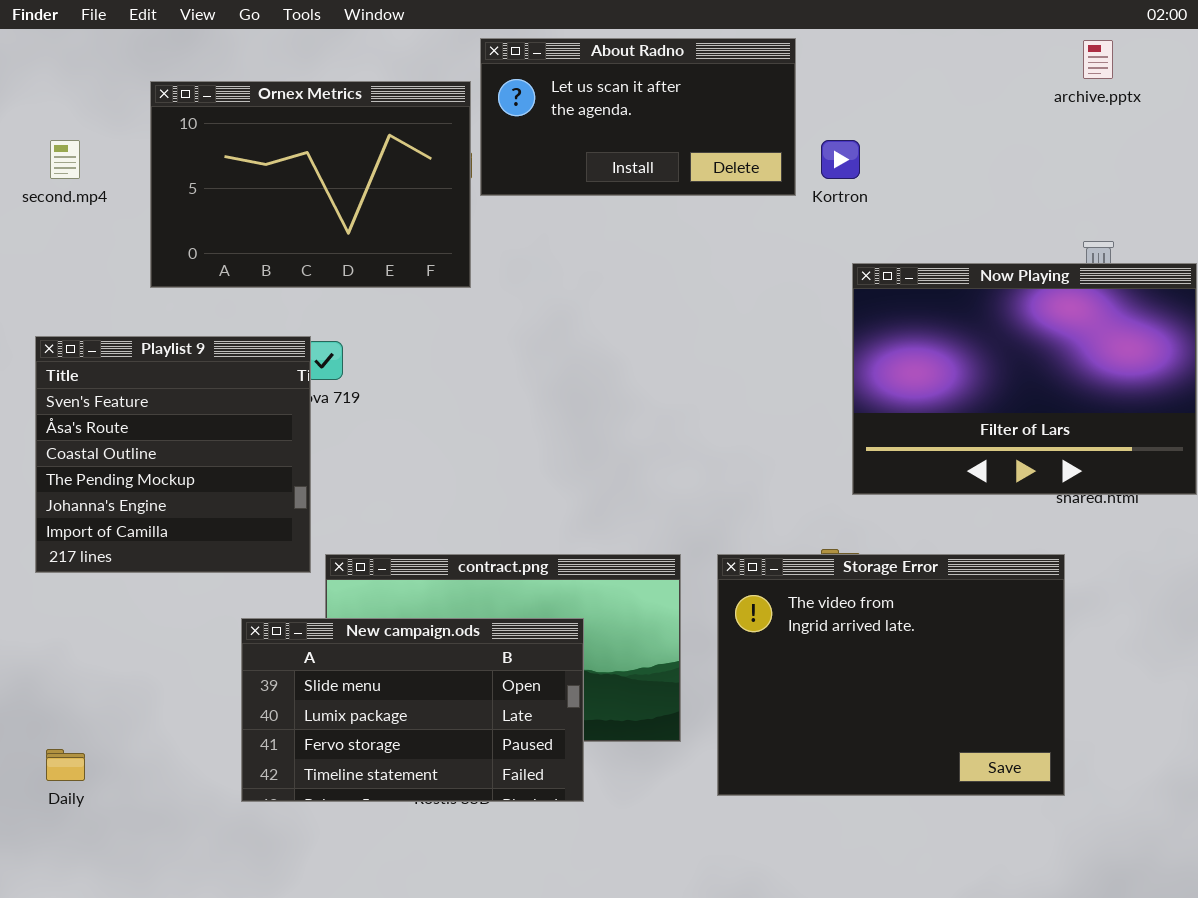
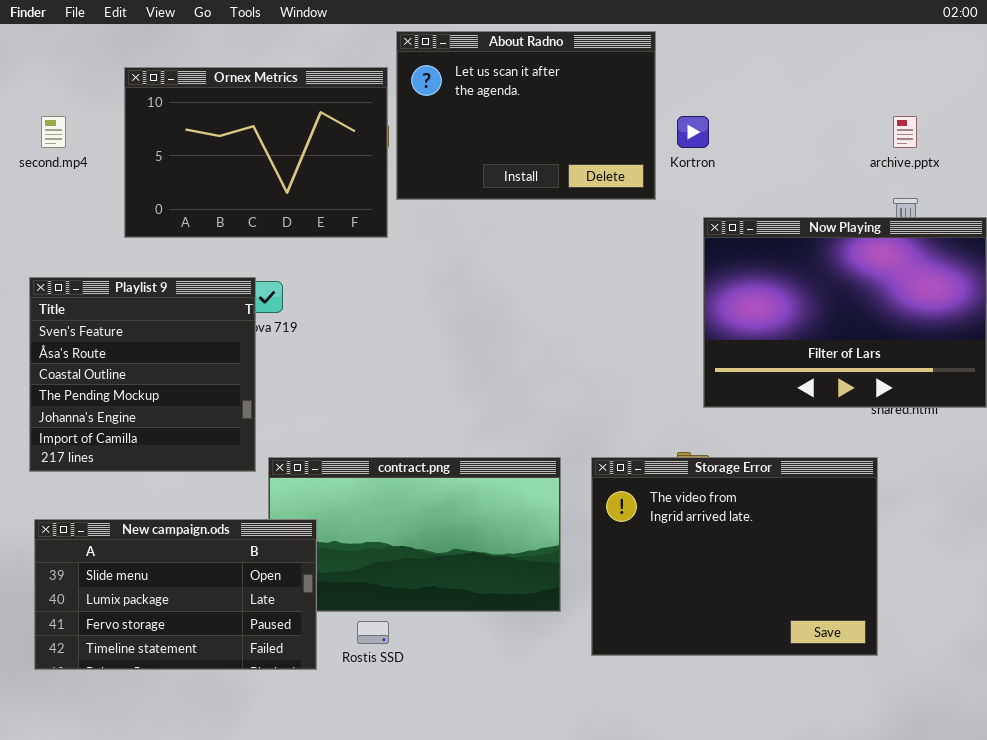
About Radno: [480,38,796,196] -> [396,31,656,200], resized
archive.pptx: [1083,40,1113,79] -> [893,116,917,148], moved
New campaign.ods: [241,618,584,802] -> [34,519,317,670], moved

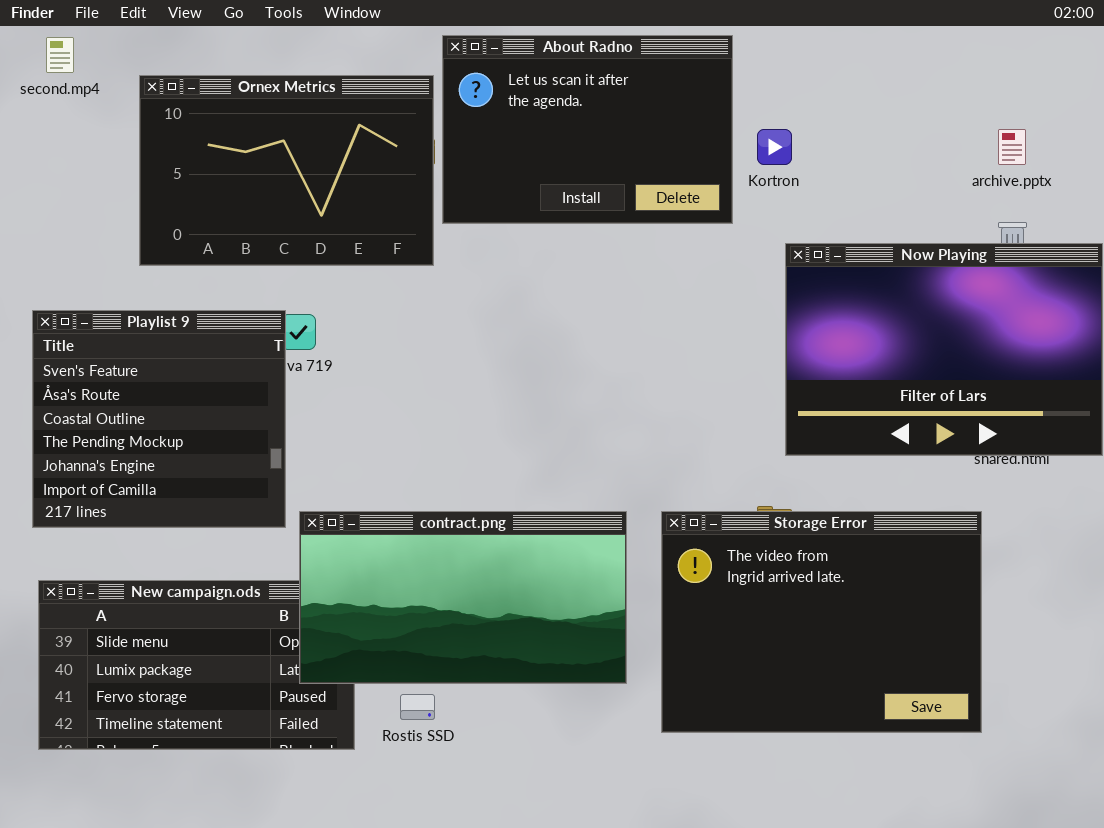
second.mp4: [41,116,66,148] -> [46,37,74,73], moved
contract.png: [268,457,561,612] -> [299,511,627,684], raised

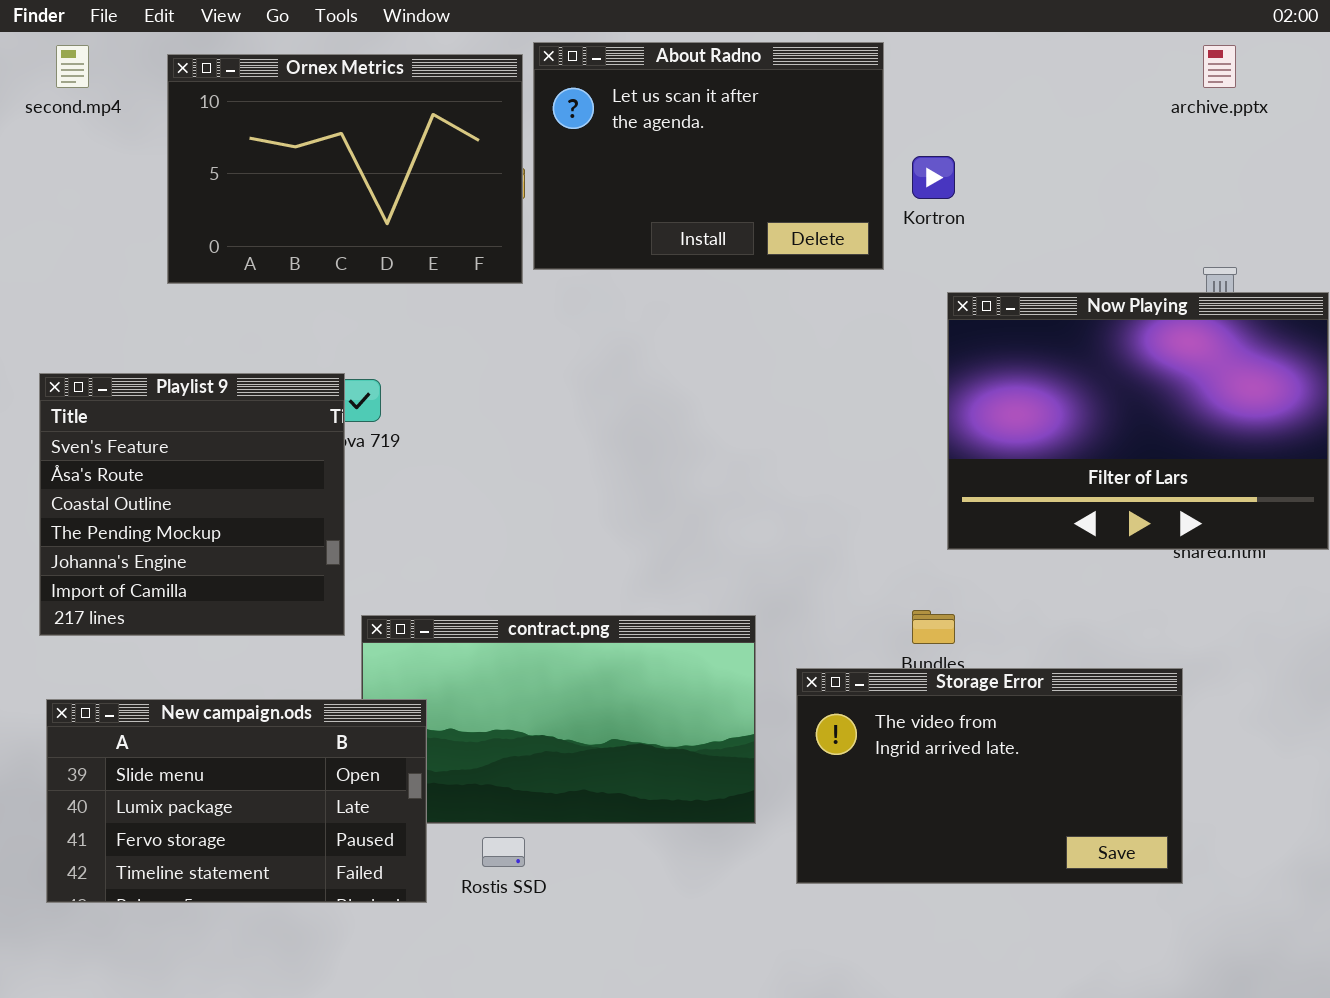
Ornex Metrics: [139,75,434,266] -> [167,54,523,284], moved
archive.pptx: [998,129,1026,165] -> [1203,45,1236,88], moved
Storage Error: [661,511,982,733] -> [796,668,1183,884], resized
New campaign.ods: [38,580,355,750] -> [46,699,427,903], raised

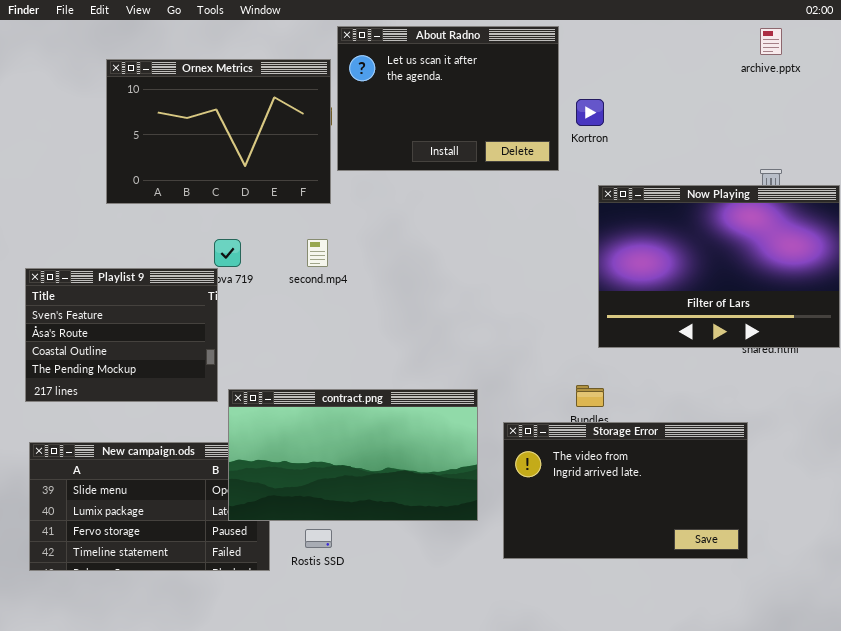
second.mp4: [56,45,89,88] -> [307,239,328,267], moved
Ornex Metrics: [167,54,523,284] -> [106,59,331,204], moved
Playlist 9: [39,373,345,636] -> [25,268,218,402], resized
contract.png: [361,615,756,824] -> [228,389,478,521], raised

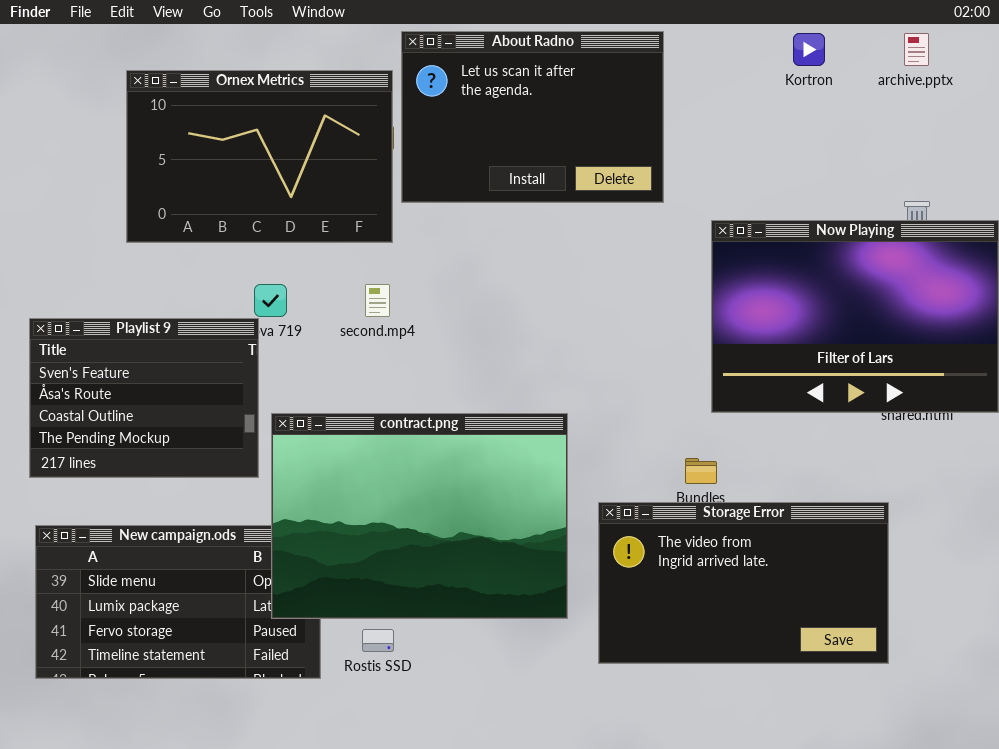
Kortron: [576,99,604,126] -> [793,33,825,66], moved
contract.png: [228,389,478,521] -> [271,413,568,619], resized

